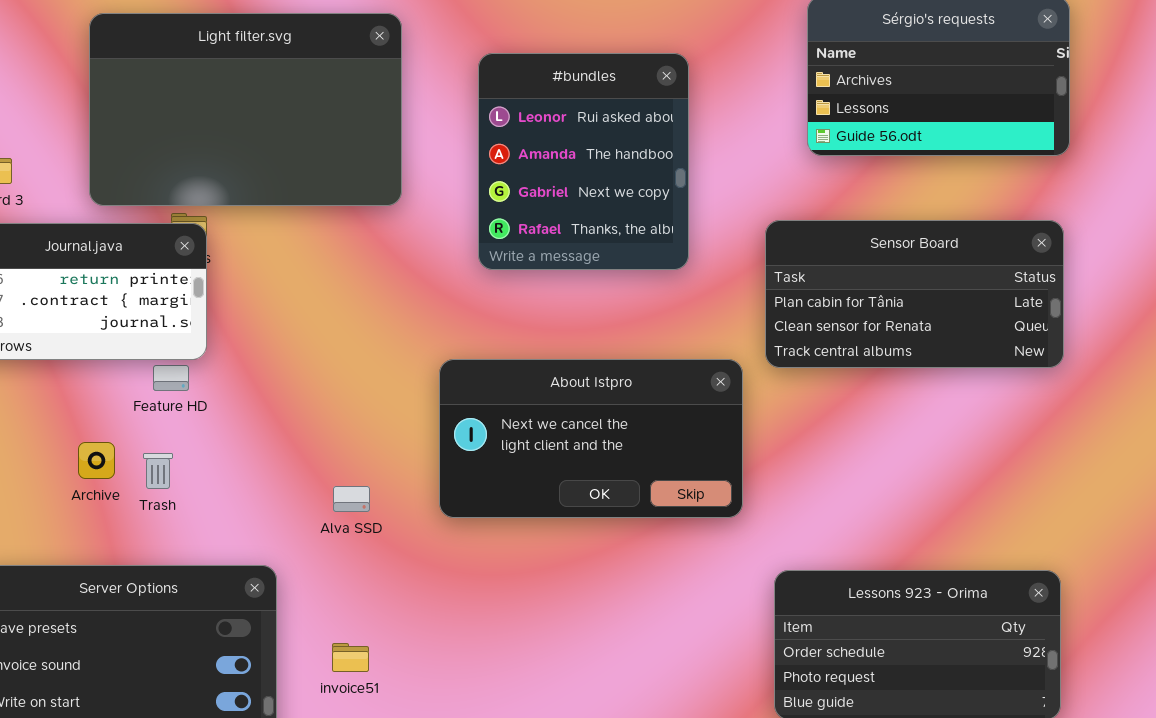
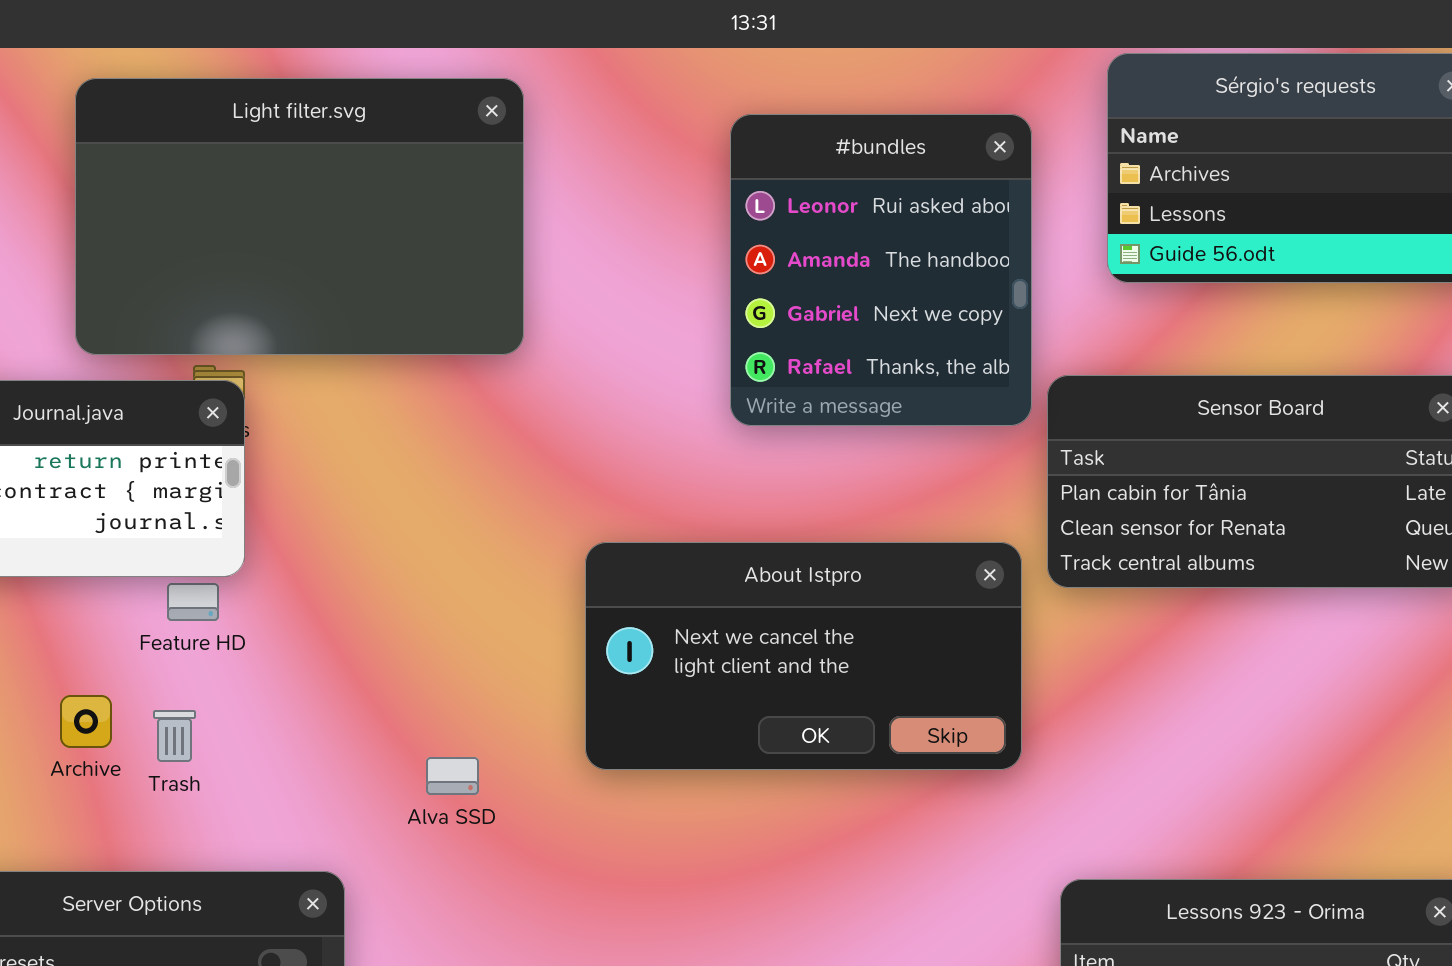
#bundles: [478,53,689,270] -> [730,114,1032,426], moved
About Istpro: [439,359,743,518] -> [585,542,1022,770], moved

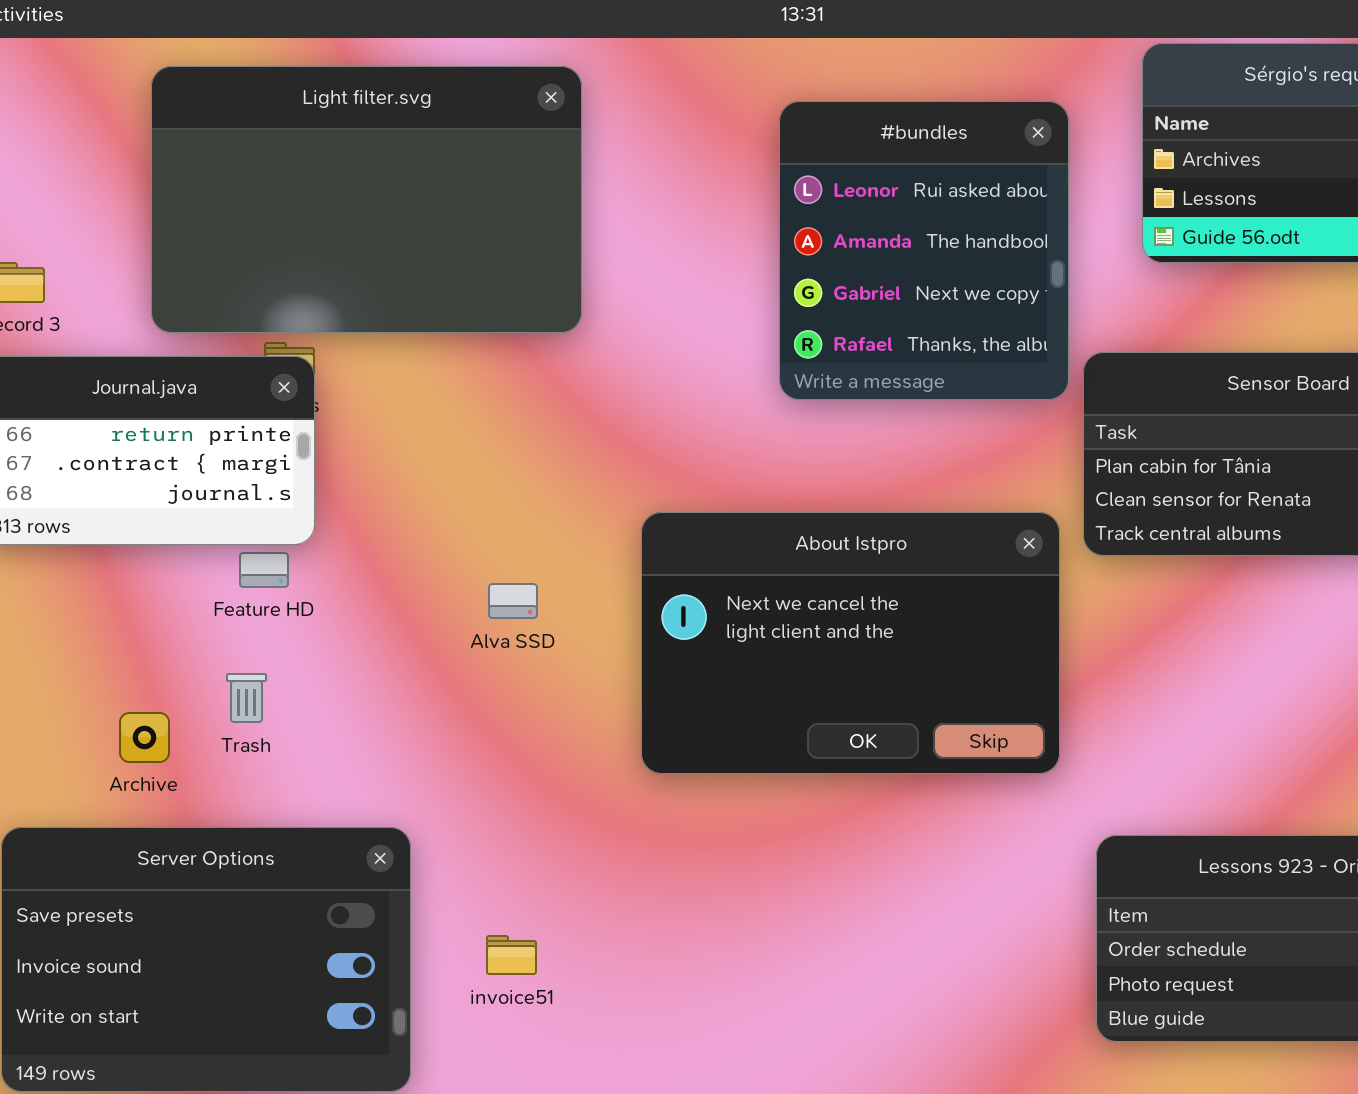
About Istpro: [585,542,1022,770] -> [641,512,1060,774], resized
Archive: [60,695,112,748] -> [119,712,170,763], moved
Alva SSD: [426,757,479,795] -> [488,583,538,619], moved

